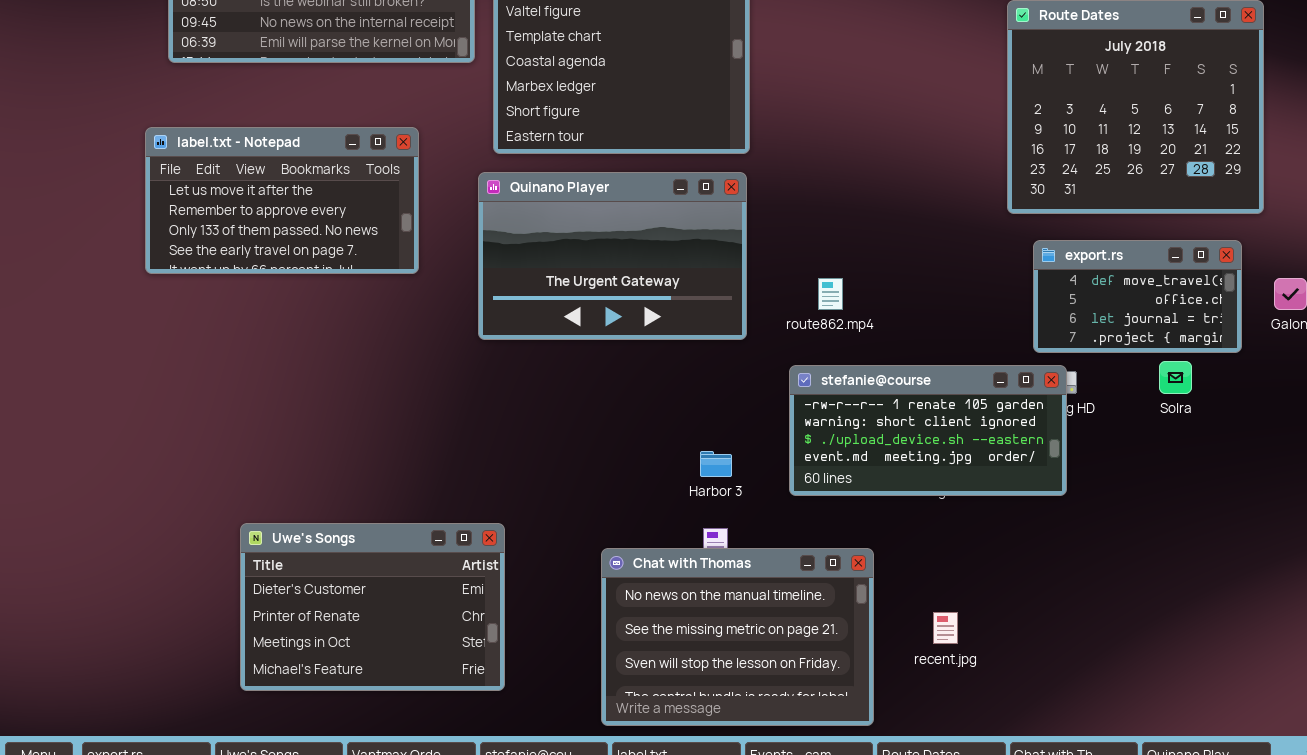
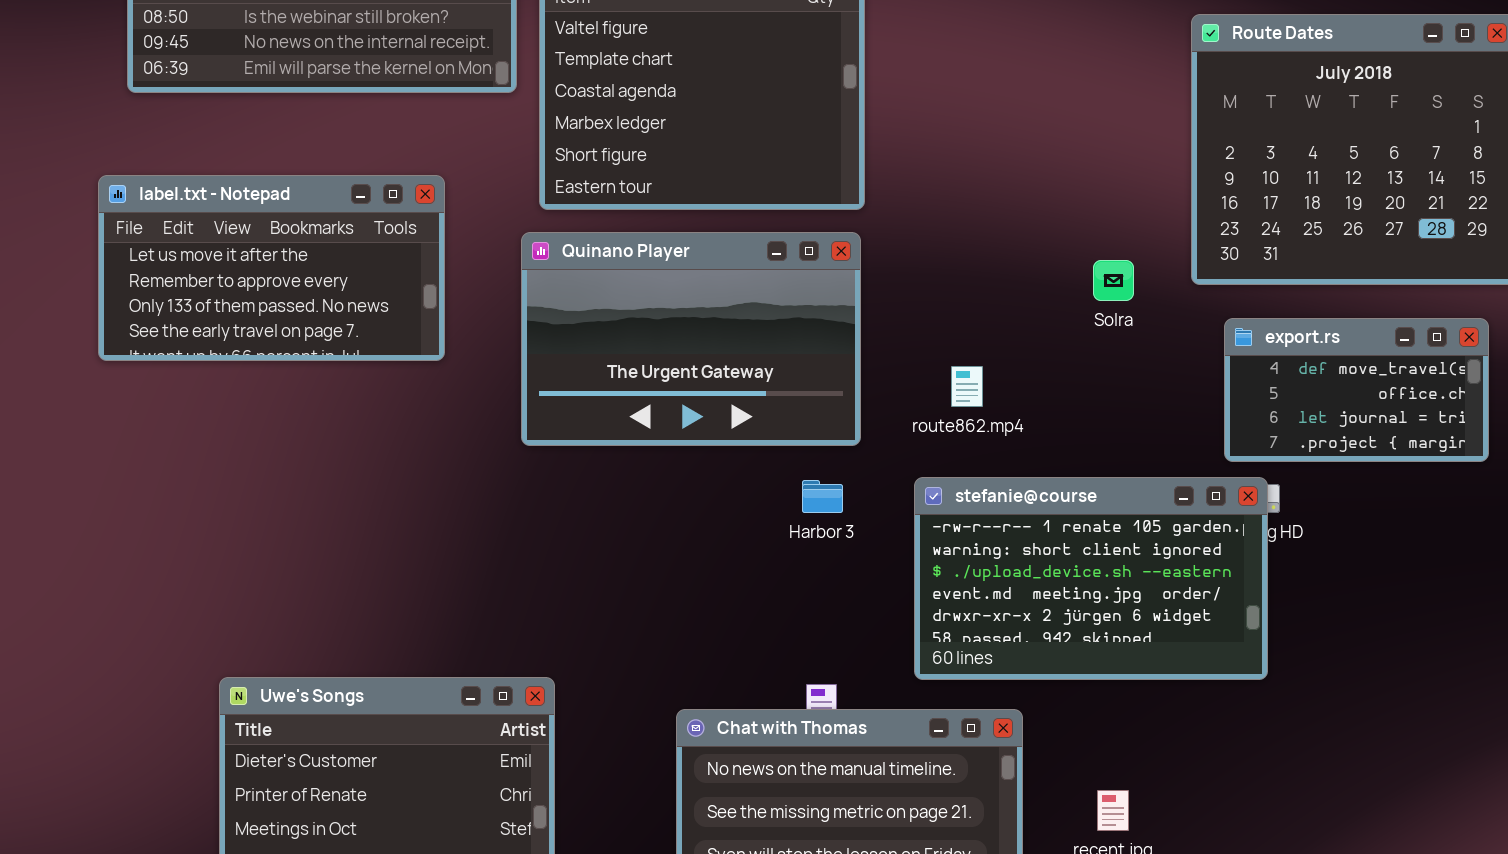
Solra: [1159,361,1192,394] -> [1093,260,1134,301], moved
stefanie@course: [789,365,1067,496] -> [914,477,1268,680], resized
Harbor 3: [700,451,732,477] -> [802,480,843,513], moved

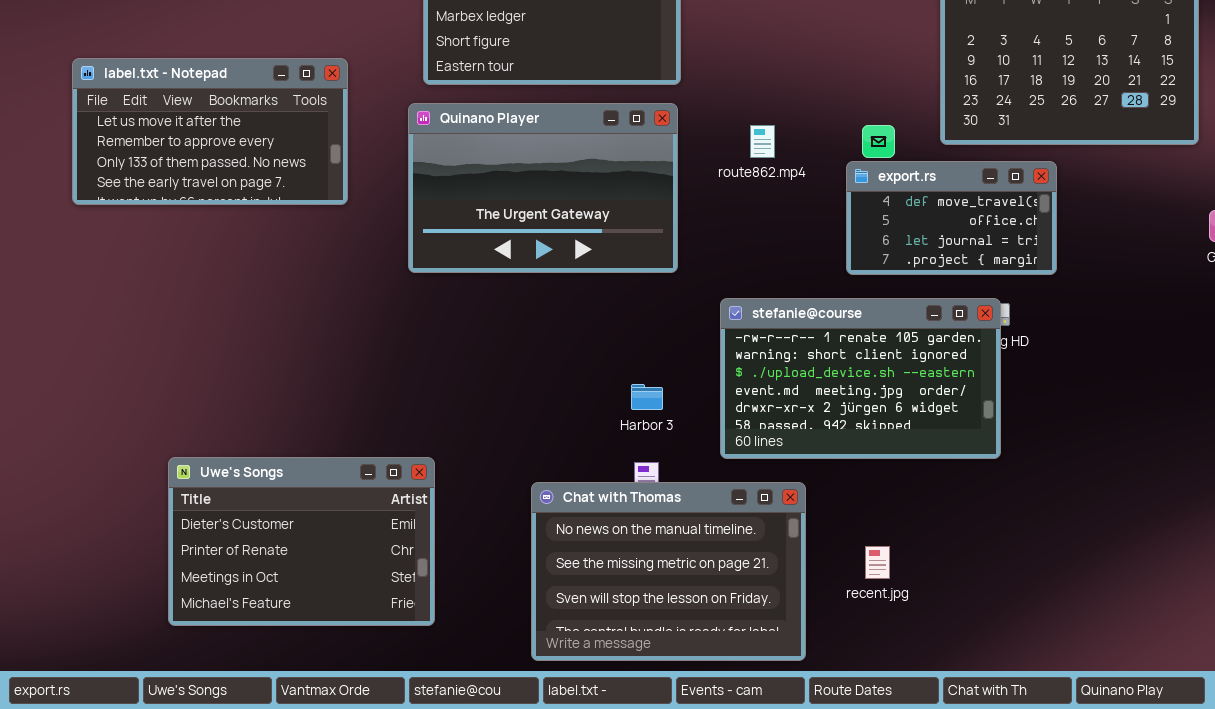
export.rs: [1224,318,1489,462] -> [846,161,1057,275], moved
route862.mp4: [951,366,983,407] -> [750,125,775,158], moved
Harbor 3: [802,480,843,513] -> [631,384,663,410], moved

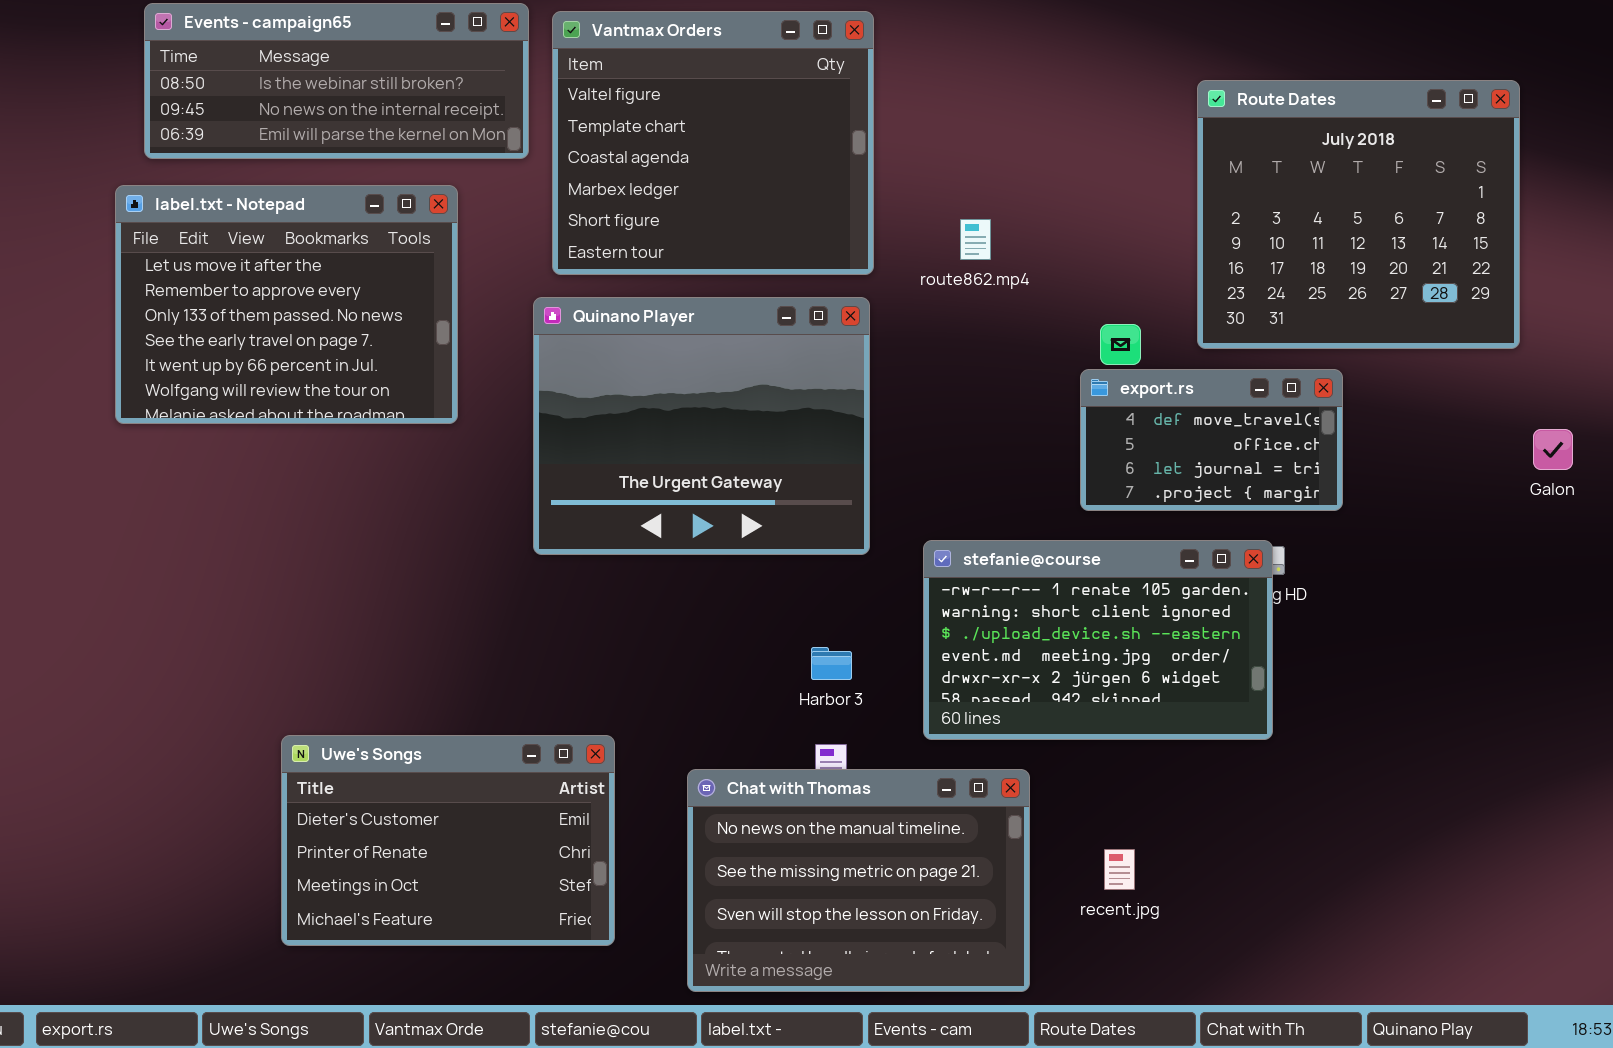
label.txt - Notepad: [72,58,348,205] -> [115,185,458,424], resized
Quinano Player: [408,103,678,273] -> [533,297,870,555], resized
route862.mp4: [750,125,775,158] -> [960,219,991,260], moved
Uwe's Songs: [168,457,435,626] -> [281,735,615,946], moved

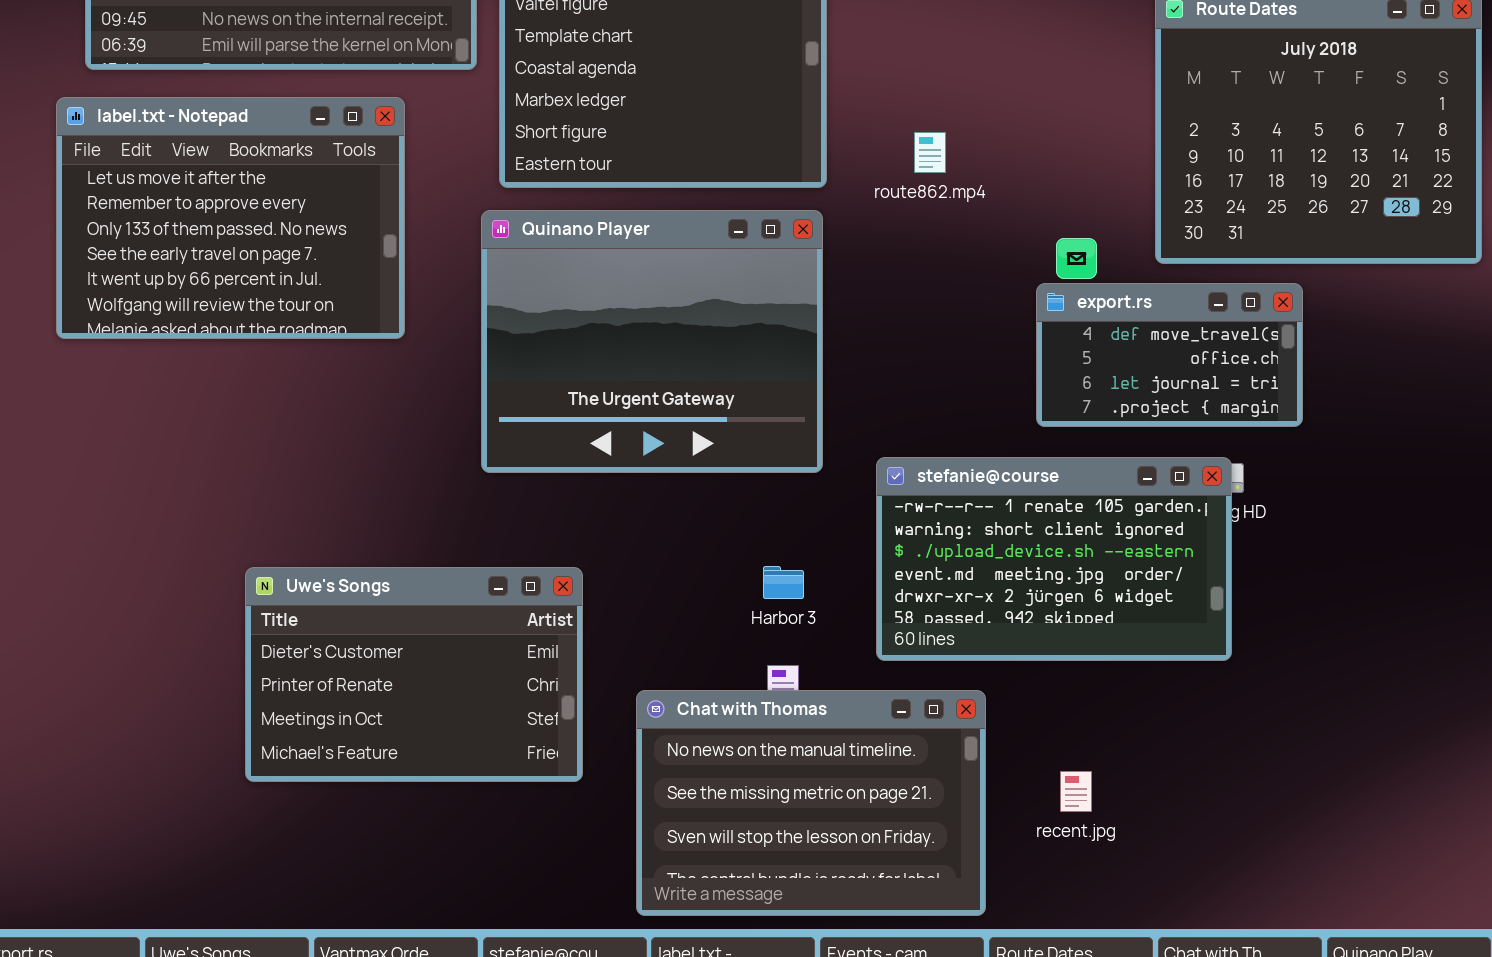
Uwe's Songs: [281,735,615,946] -> [245,567,583,782], moved

